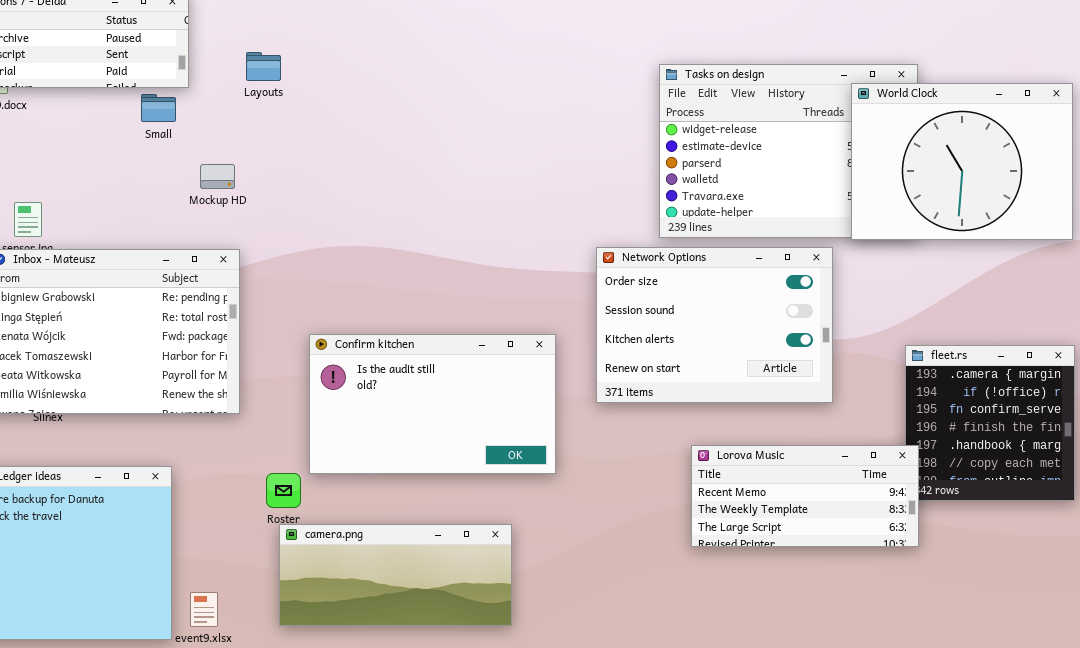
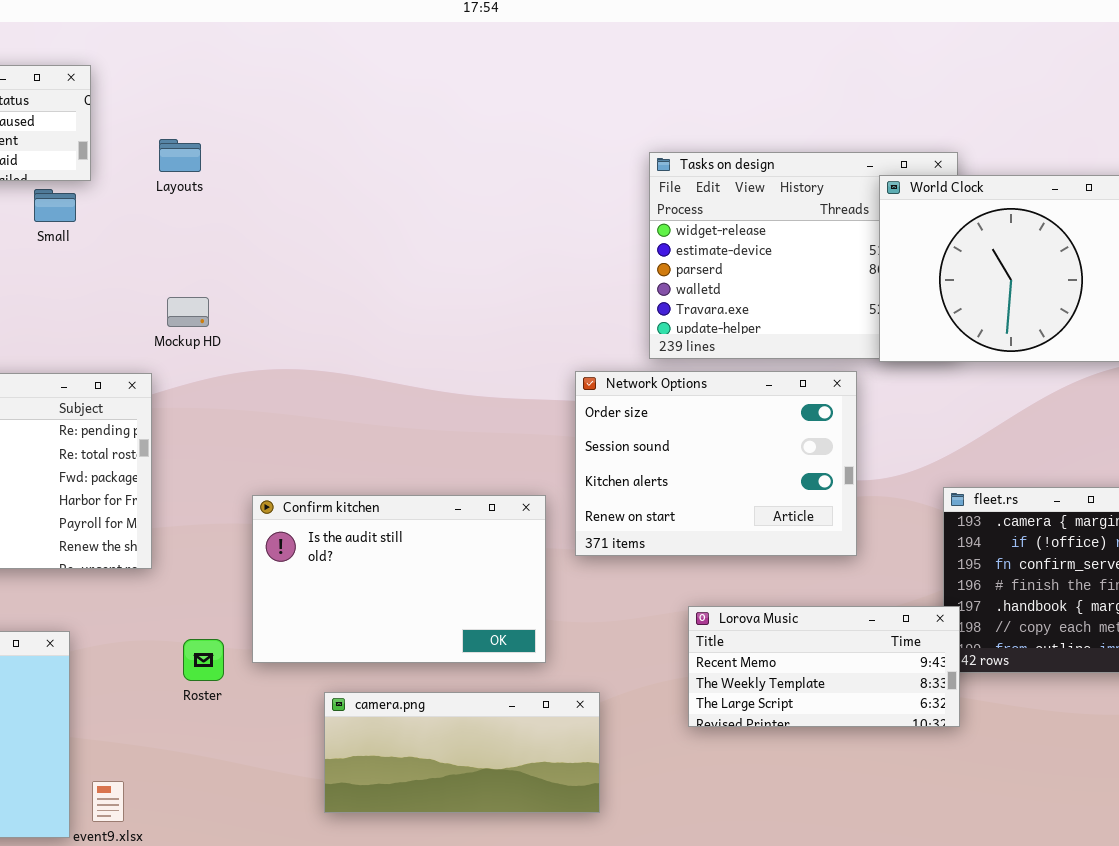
Mockup HD: [200,164,235,189] -> [167,297,209,327], moved
Confirm kitchen: [309,334,556,474] -> [252,495,546,663], moved
camera.png: [279,524,512,626] -> [324,692,600,813], moved

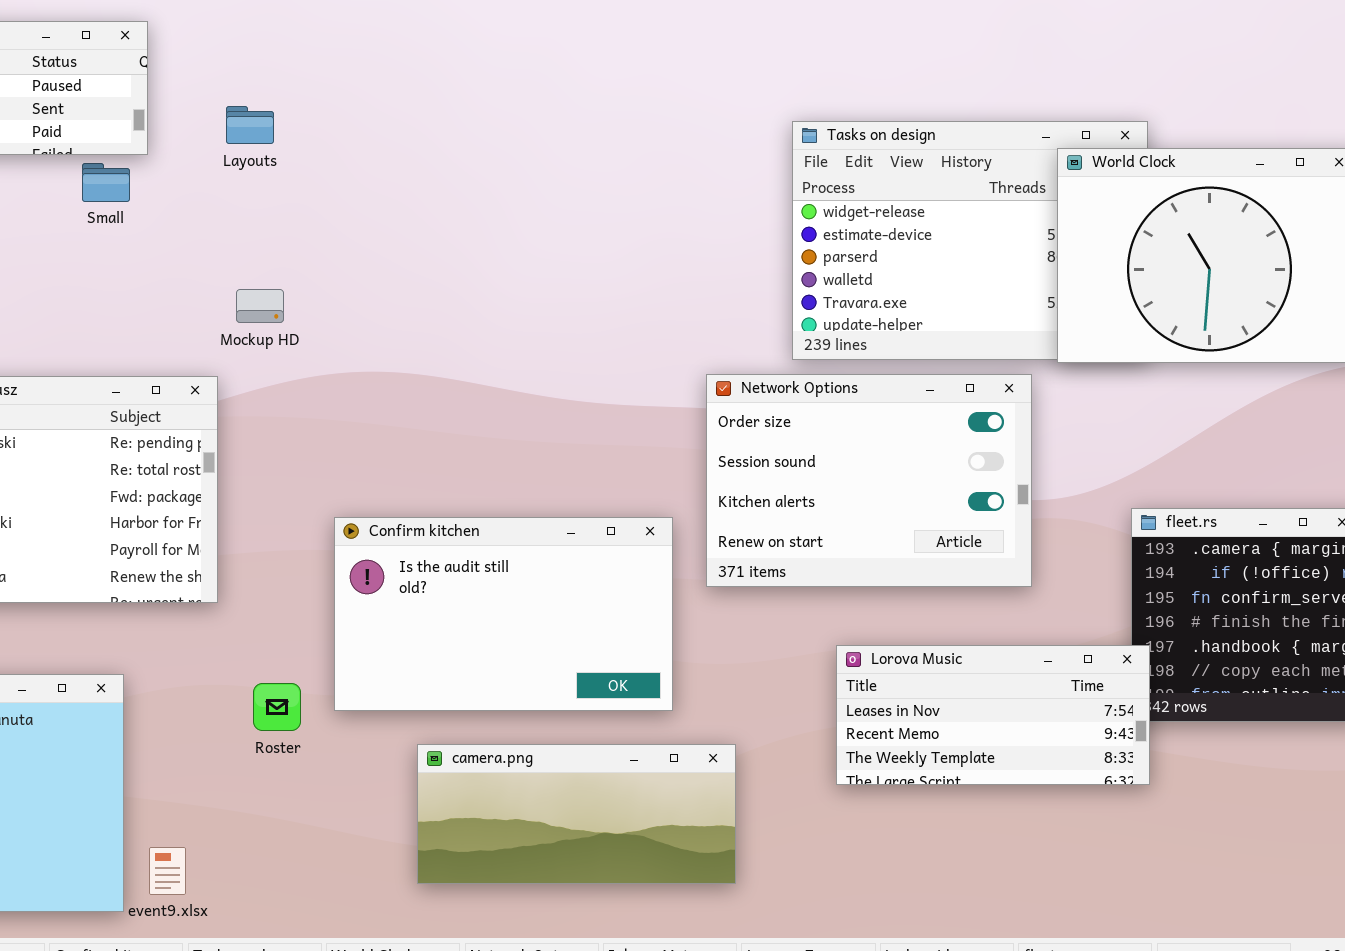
Lorova Music: [688,606,960,727] -> [836,645,1150,785], scrolled up 1 row

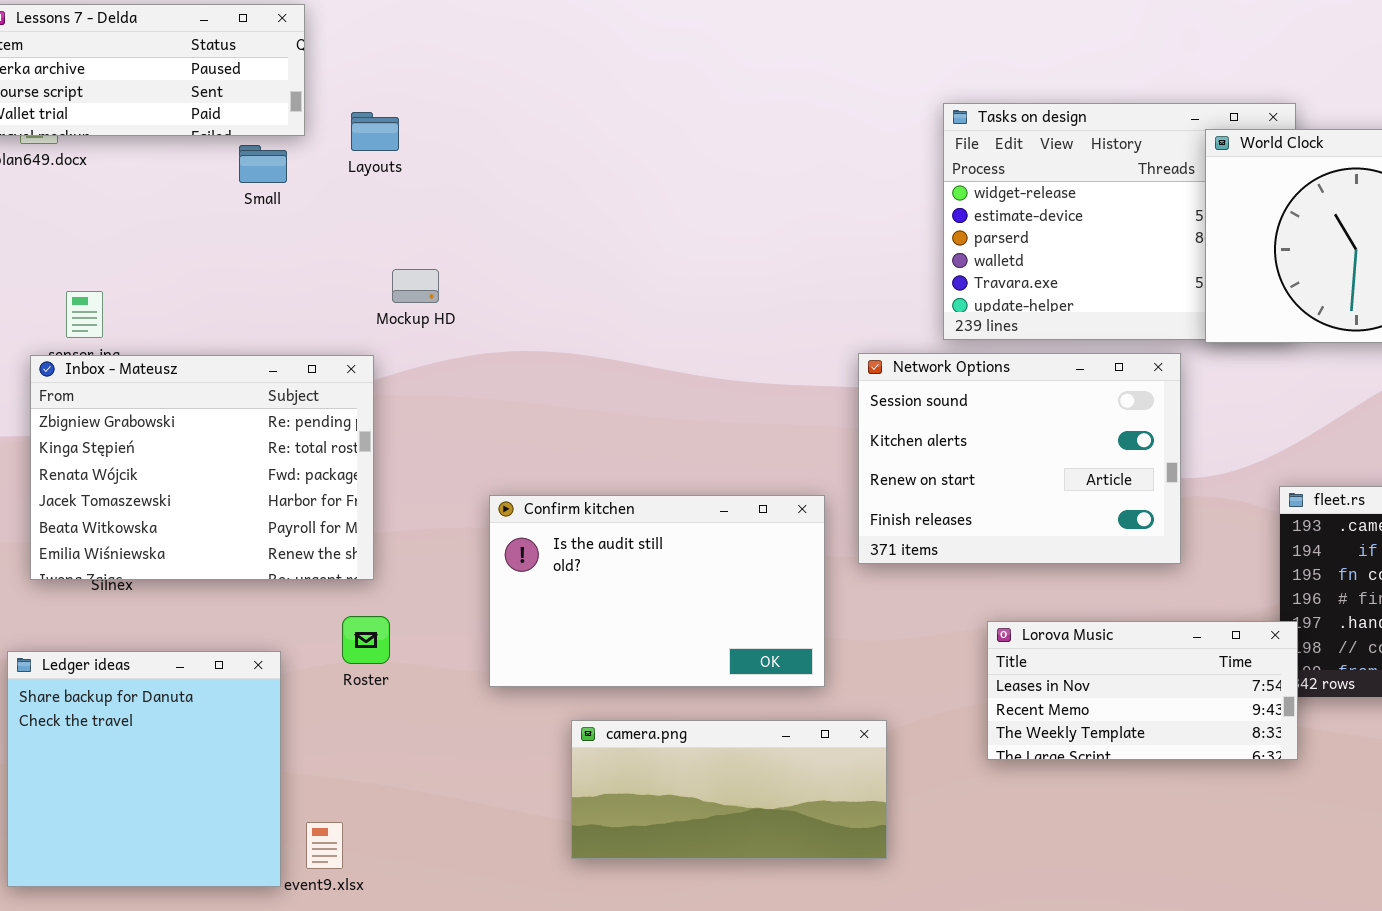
Layouts: [226,106,274,144] -> [351,112,399,151], moved
Network Options: [706,374,1032,587] -> [858,353,1181,564], scrolled down 1 row
Roster: [253,683,301,731] -> [342,616,390,664], moved

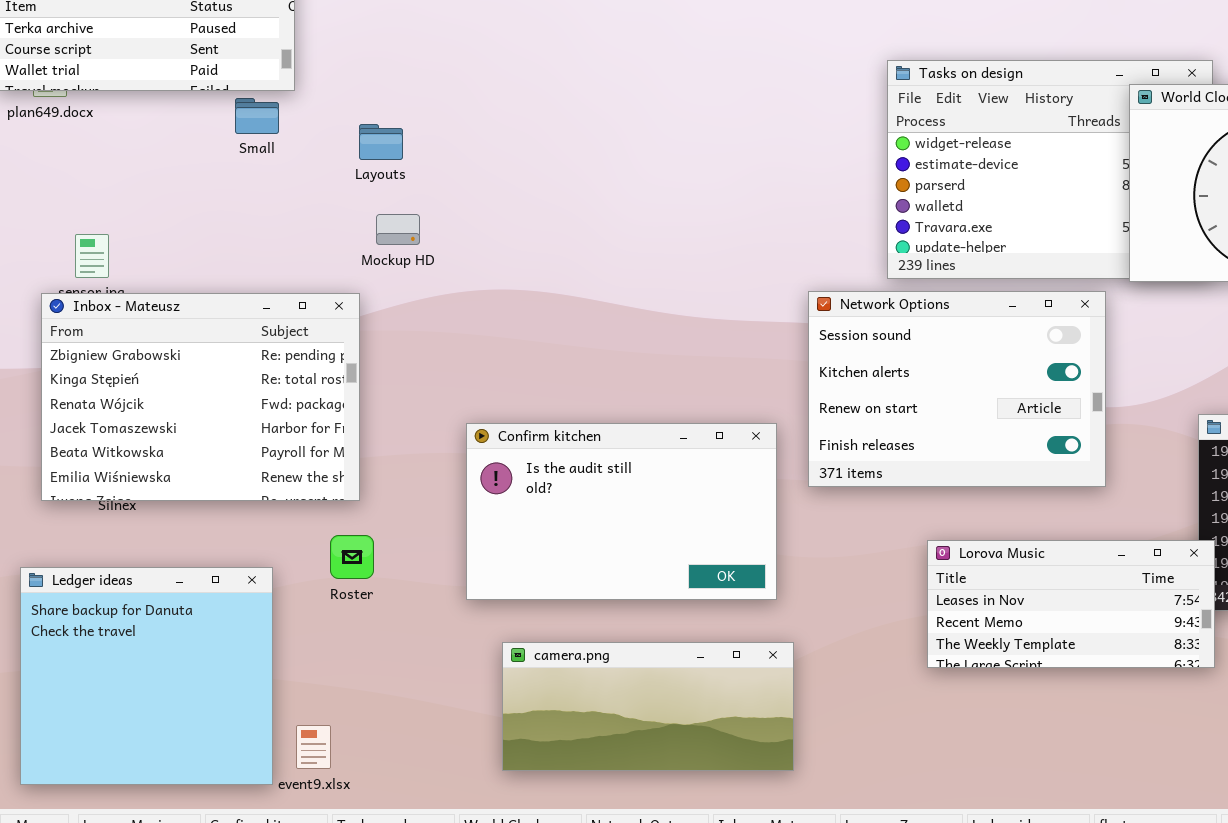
Layouts: [351,112,399,151] -> [359,124,403,160], moved
camera.png: [571,720,887,859] -> [502,642,794,771], moved

